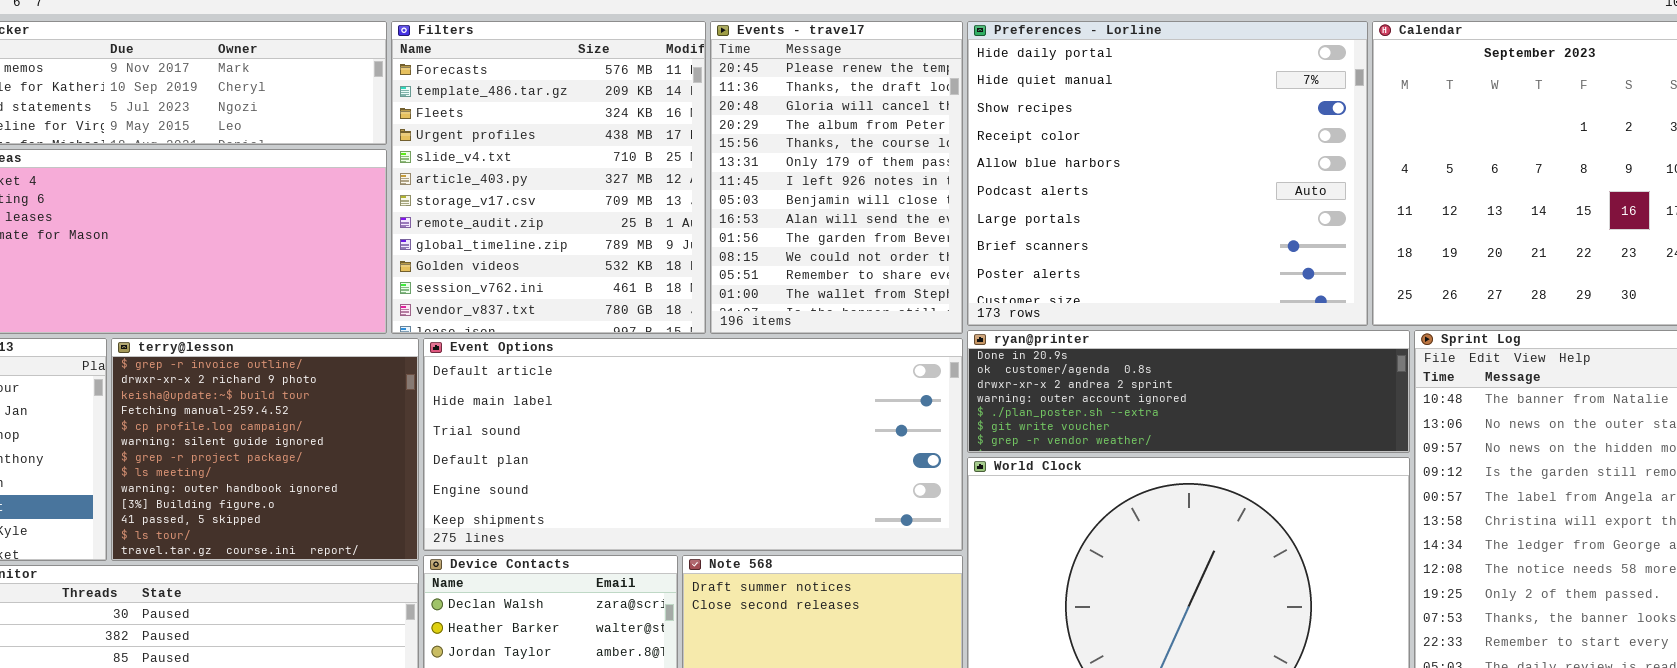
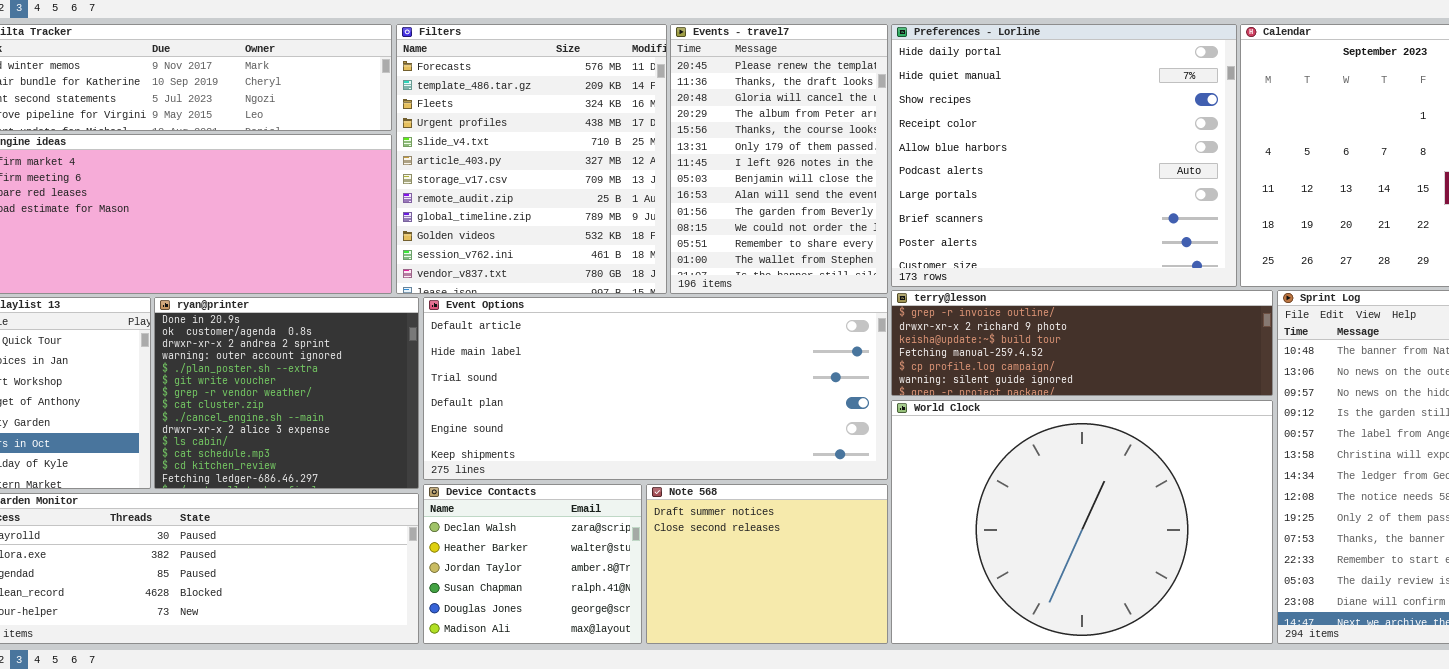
ryan@printer: [967,330,1410,453] -> [154,297,419,489], moved, resized
terry@lesson: [111,338,419,561] -> [891,290,1273,396], moved, resized

